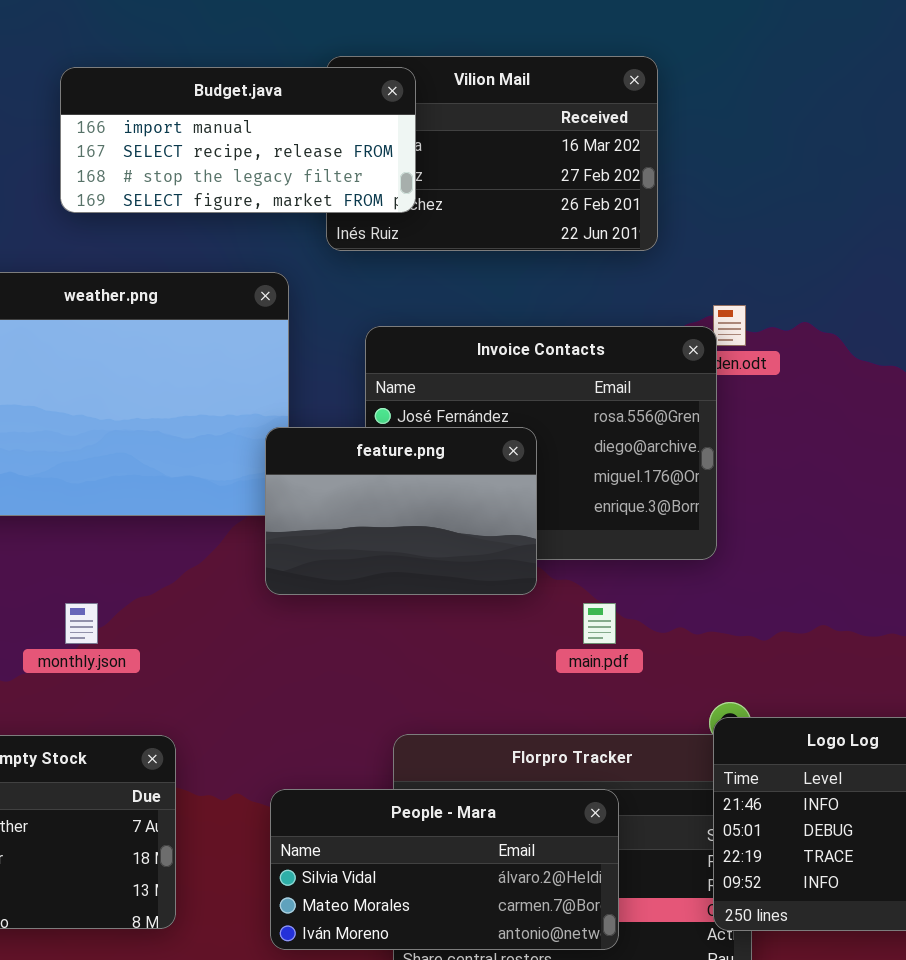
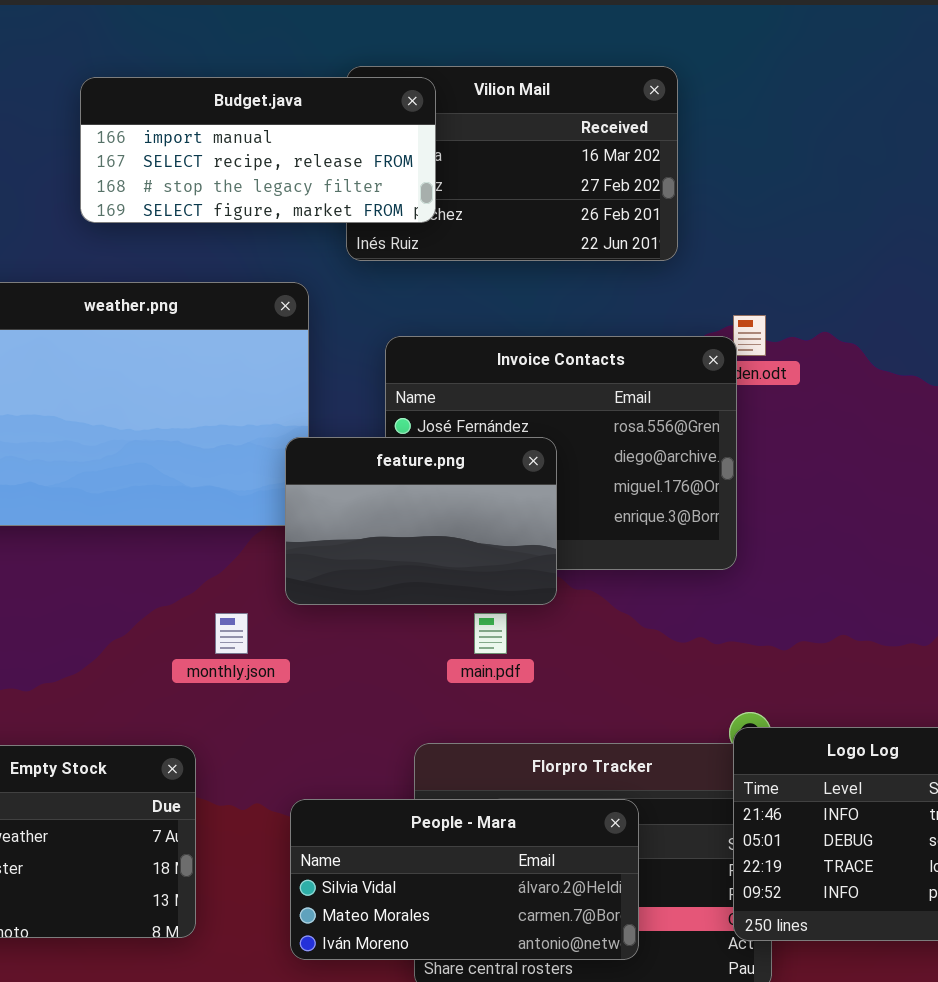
monthly.json: [65,603,98,644] -> [215,613,248,654], moved
main.pdf: [583,603,616,644] -> [474,613,507,654], moved

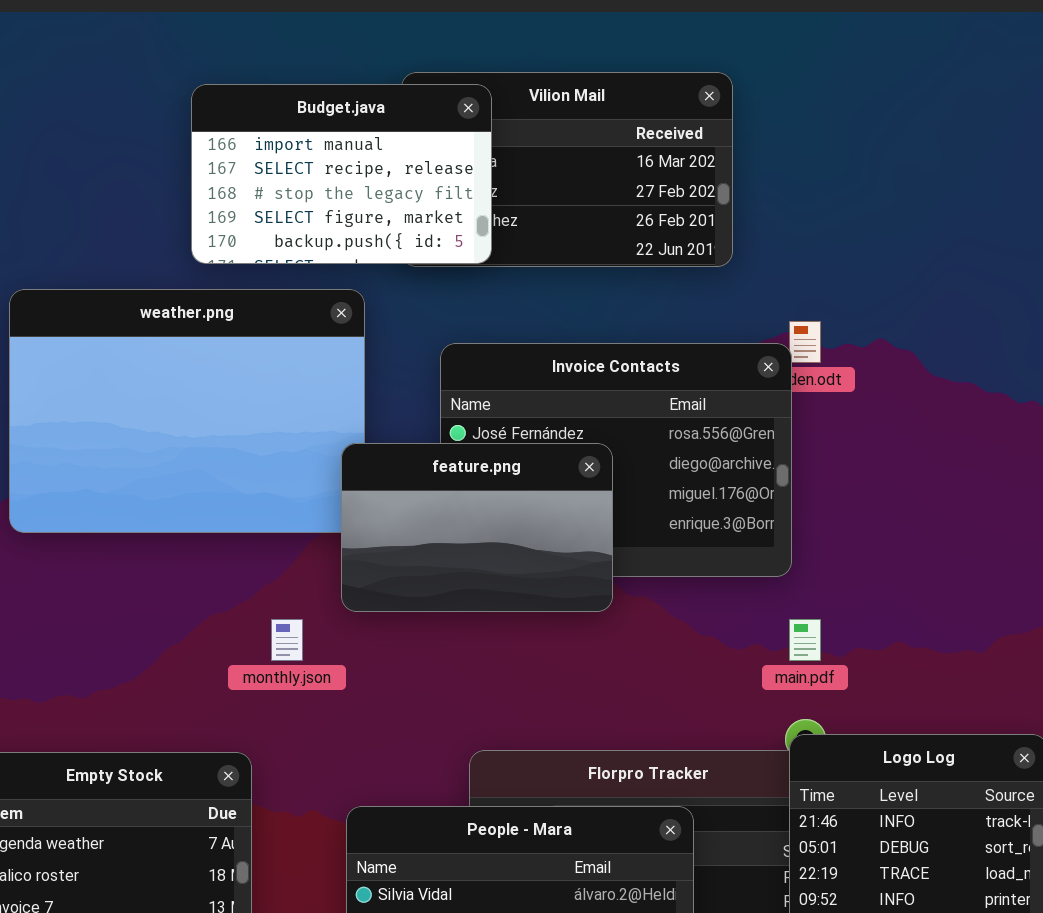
Budget.java: [80,77,436,223] -> [191,84,492,264], resized
main.pdf: [474,613,507,654] -> [789,619,821,661], moved

